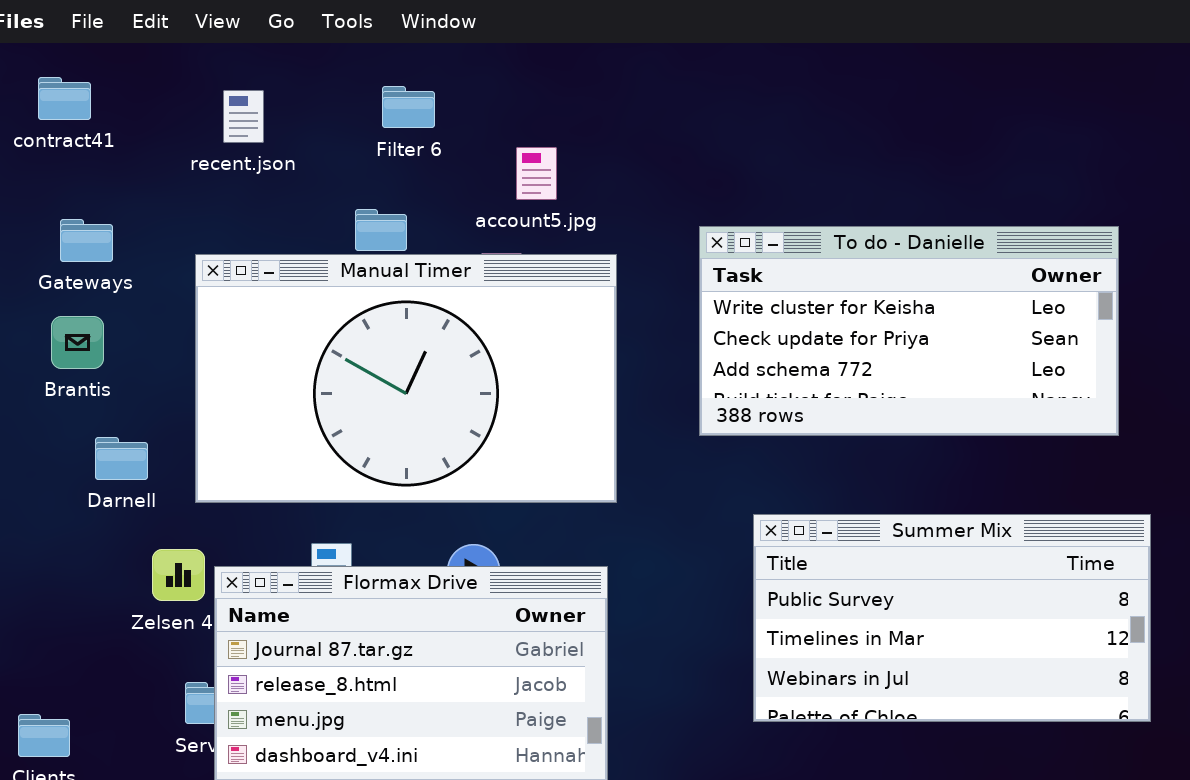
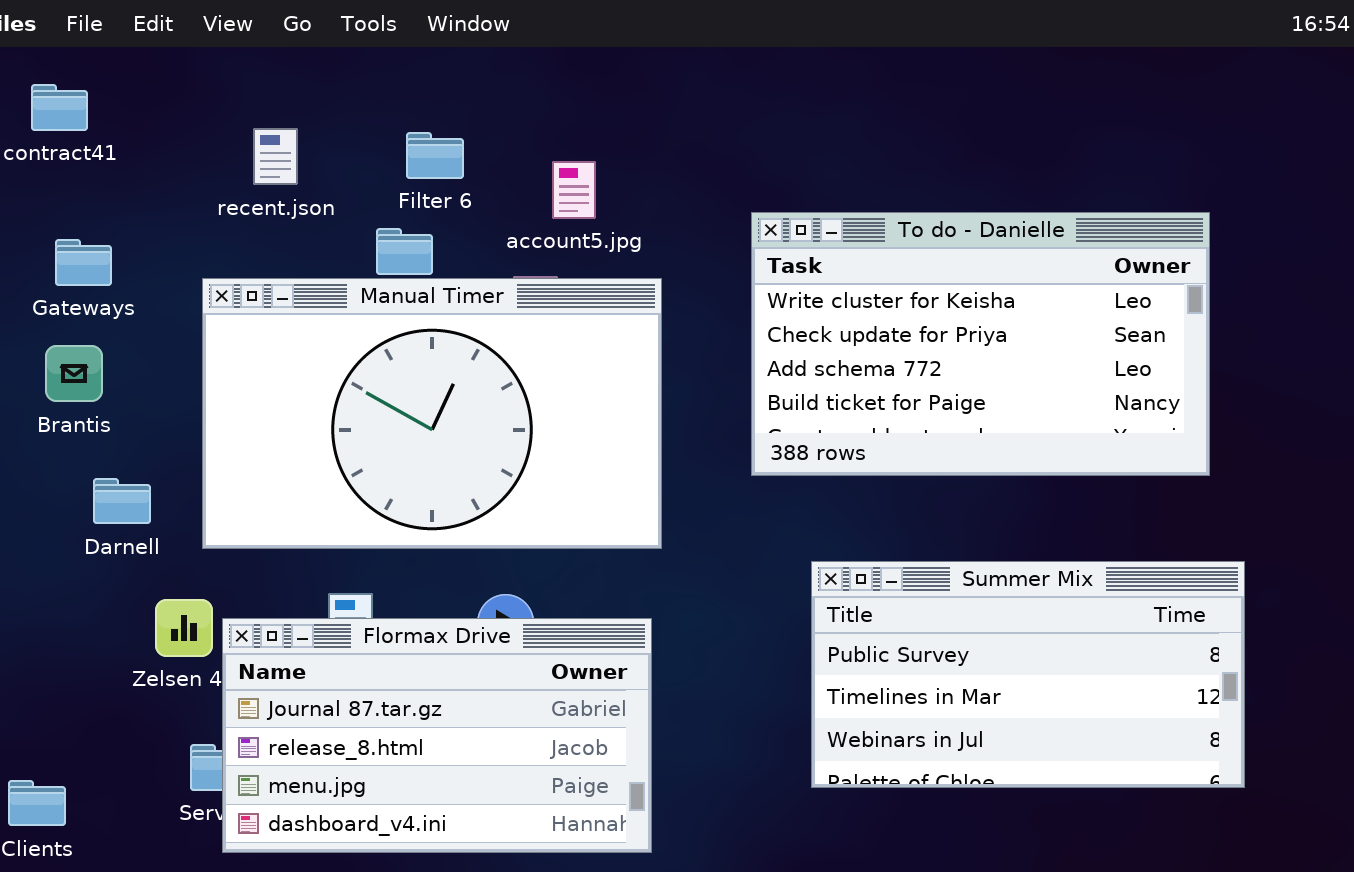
Filter 6: [382,86,435,128] -> [406,132,464,179], moved
recent.json: [223,90,264,143] -> [253,128,298,185], moved
To do - Danielle: [699,226,1119,436] -> [751,212,1210,476], resized

